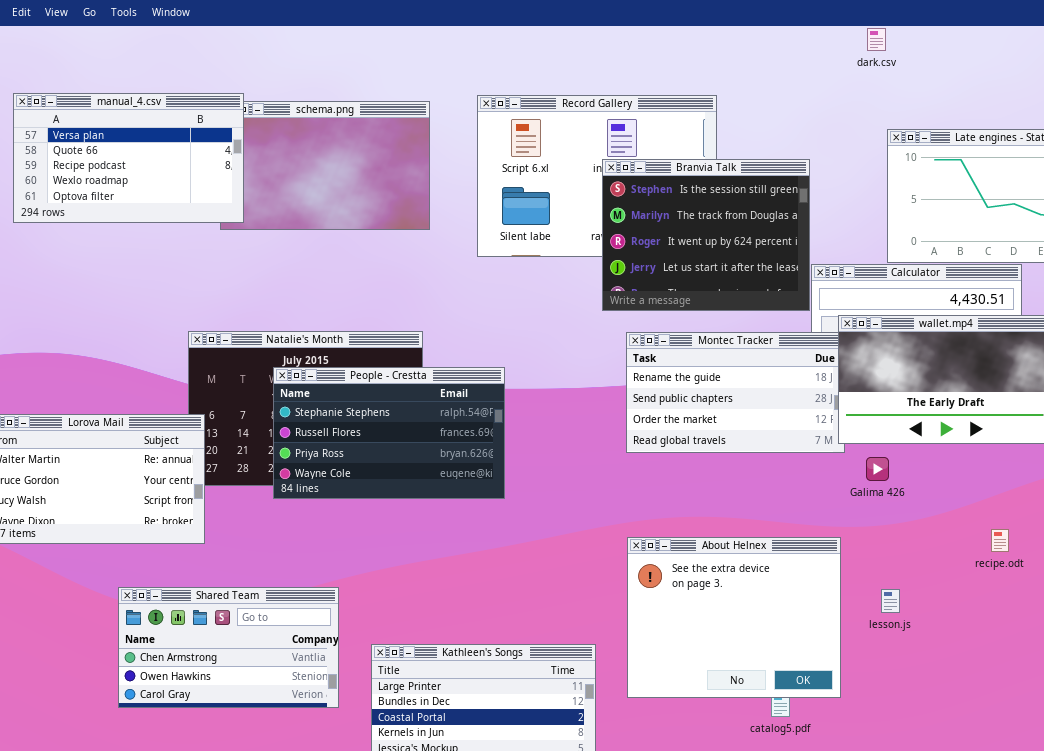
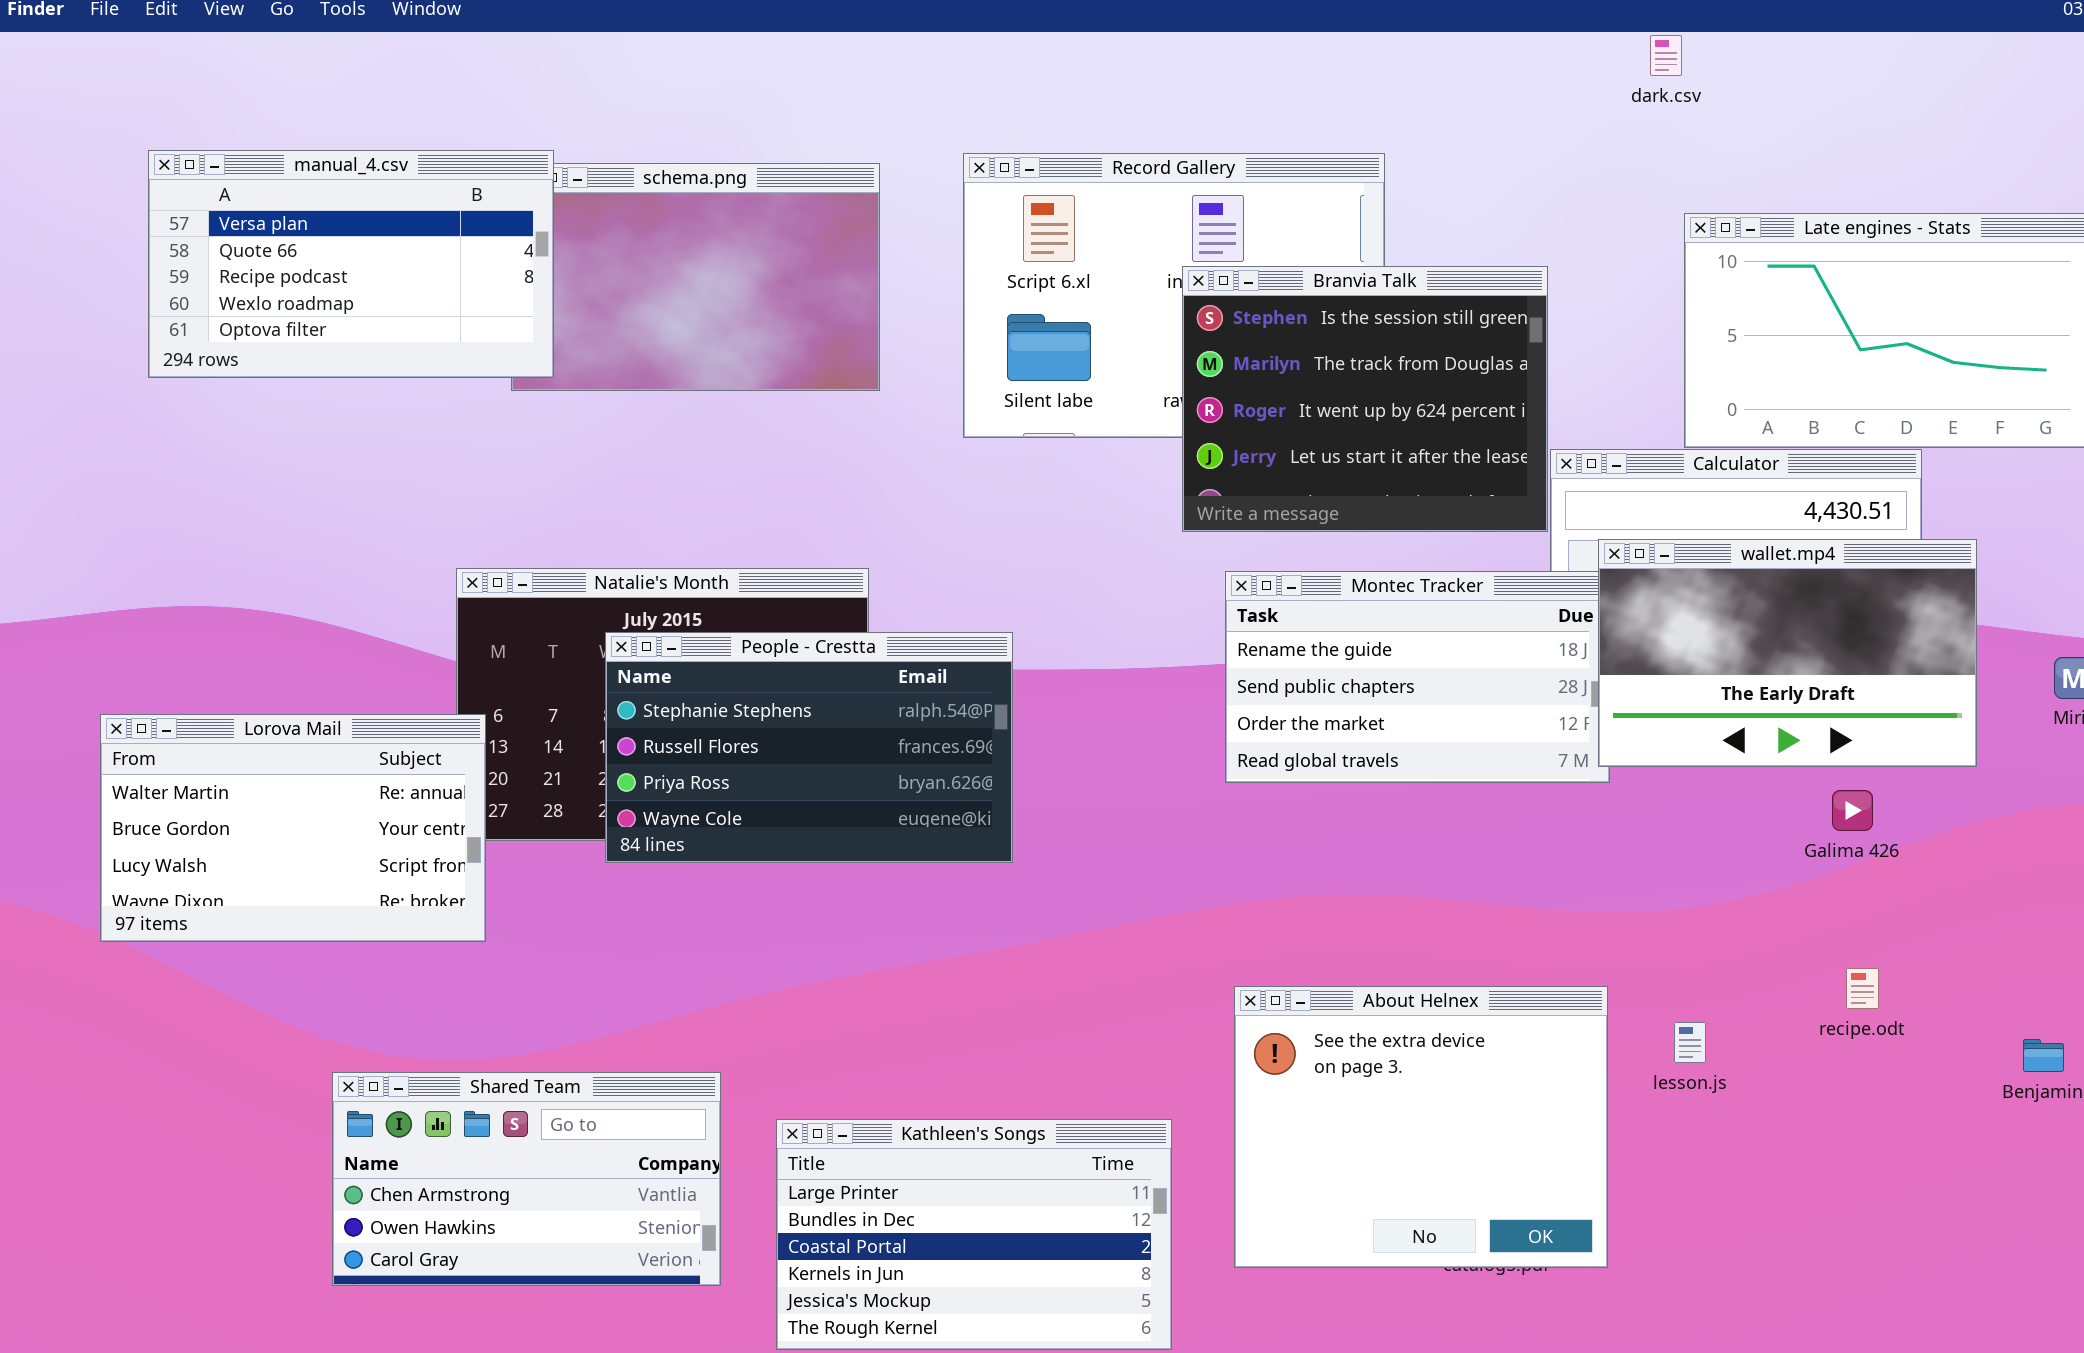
Galima 426: [866,457,889,481] -> [1832,790,1873,831], moved
recipe.odt: [991,529,1009,552] -> [1846,968,1879,1009], moved
About Helnex: [627,537,841,698] -> [1234,986,1608,1268], moved
Shared Team: [118,587,339,708] -> [332,1072,721,1286], moved

